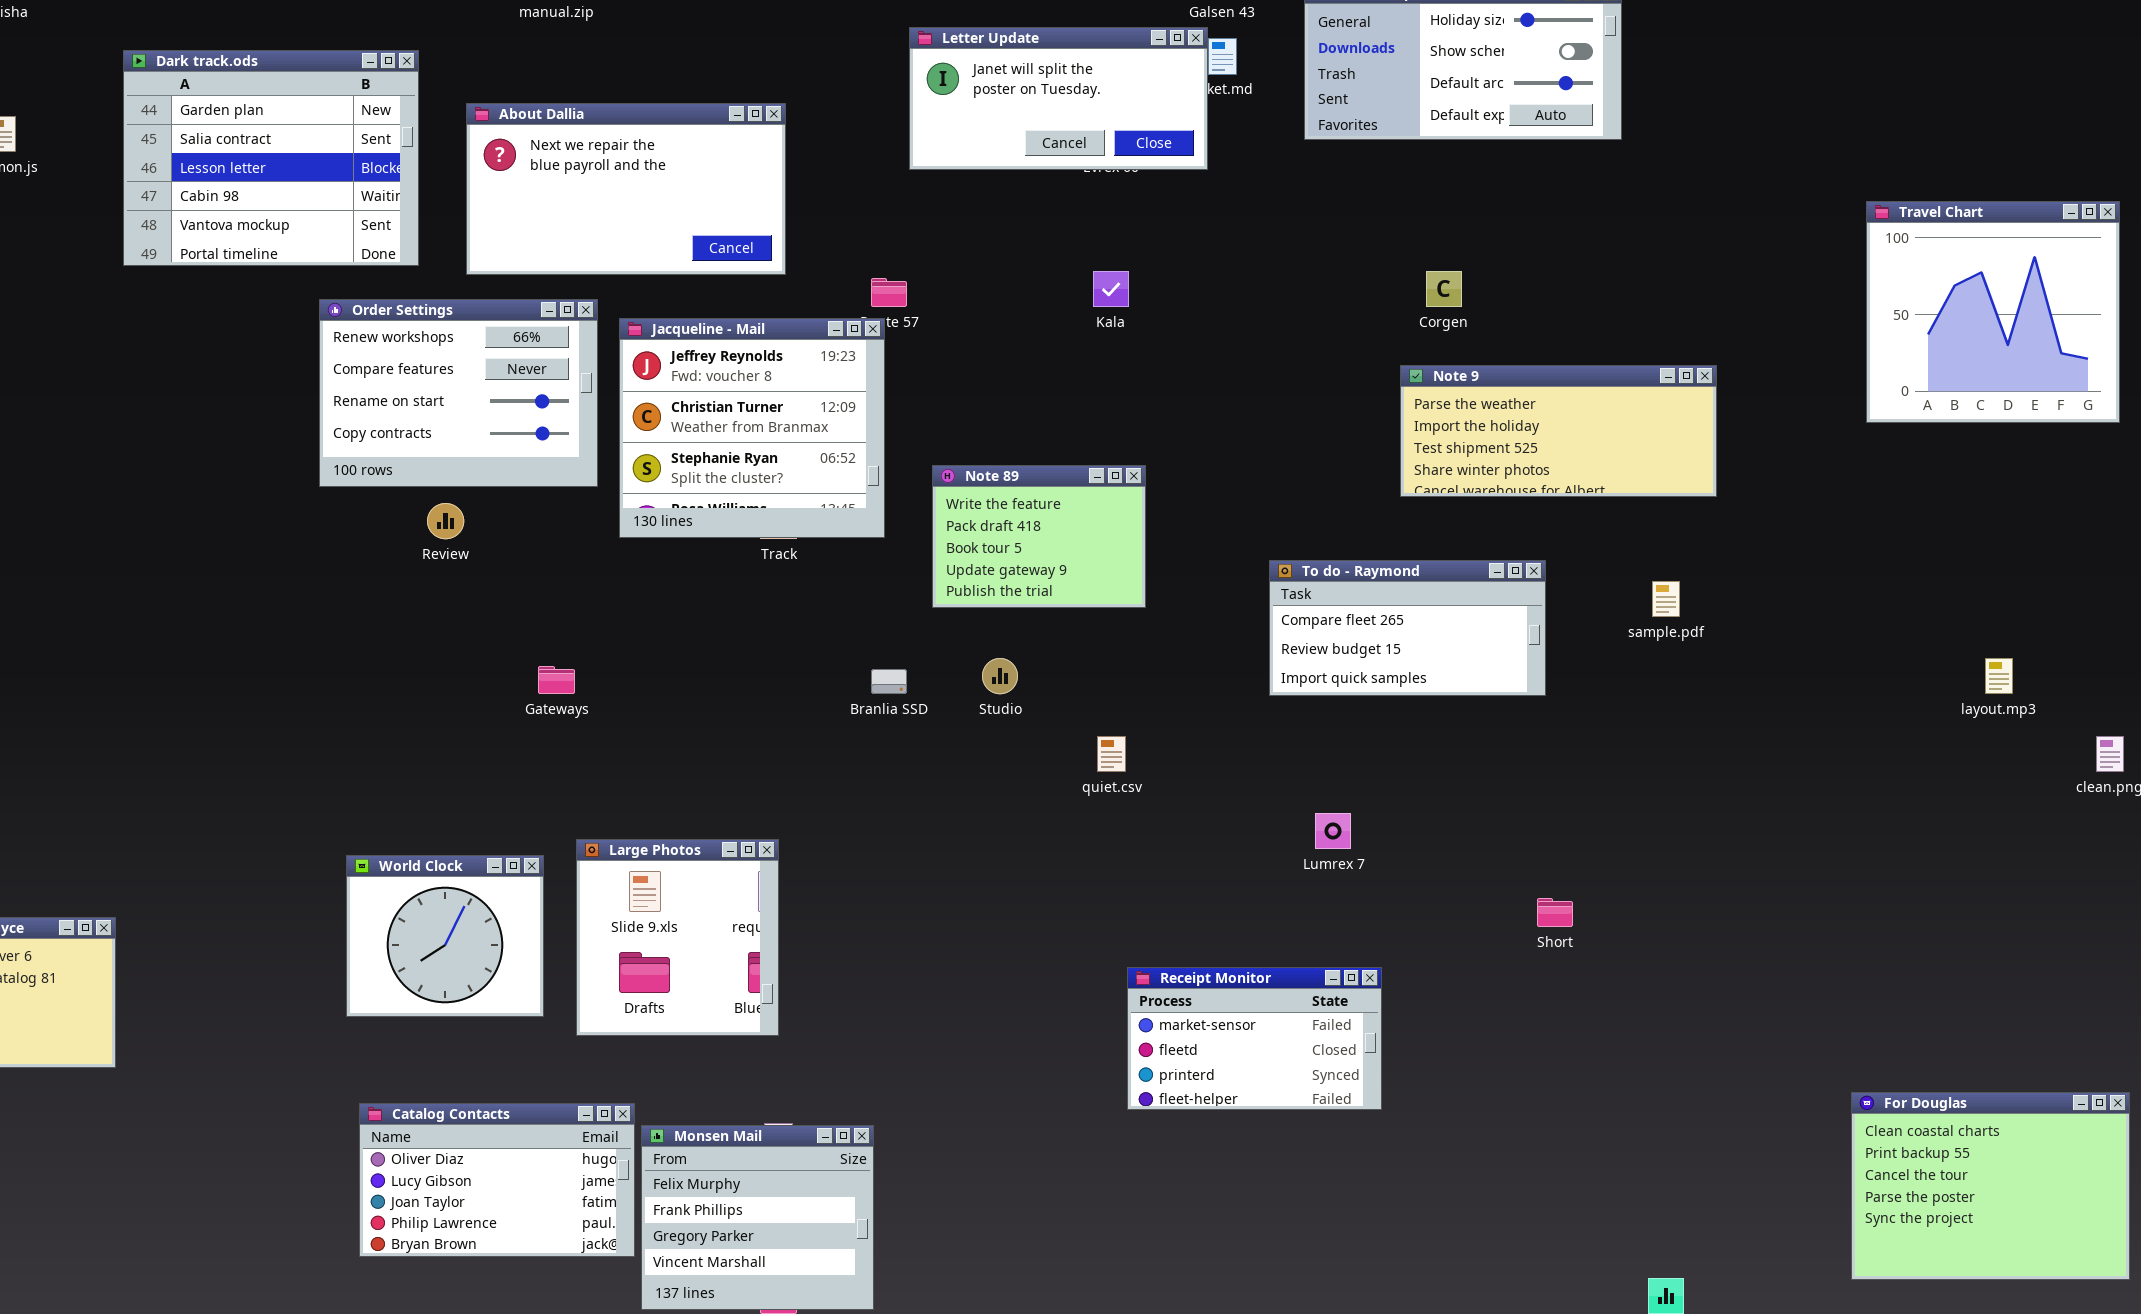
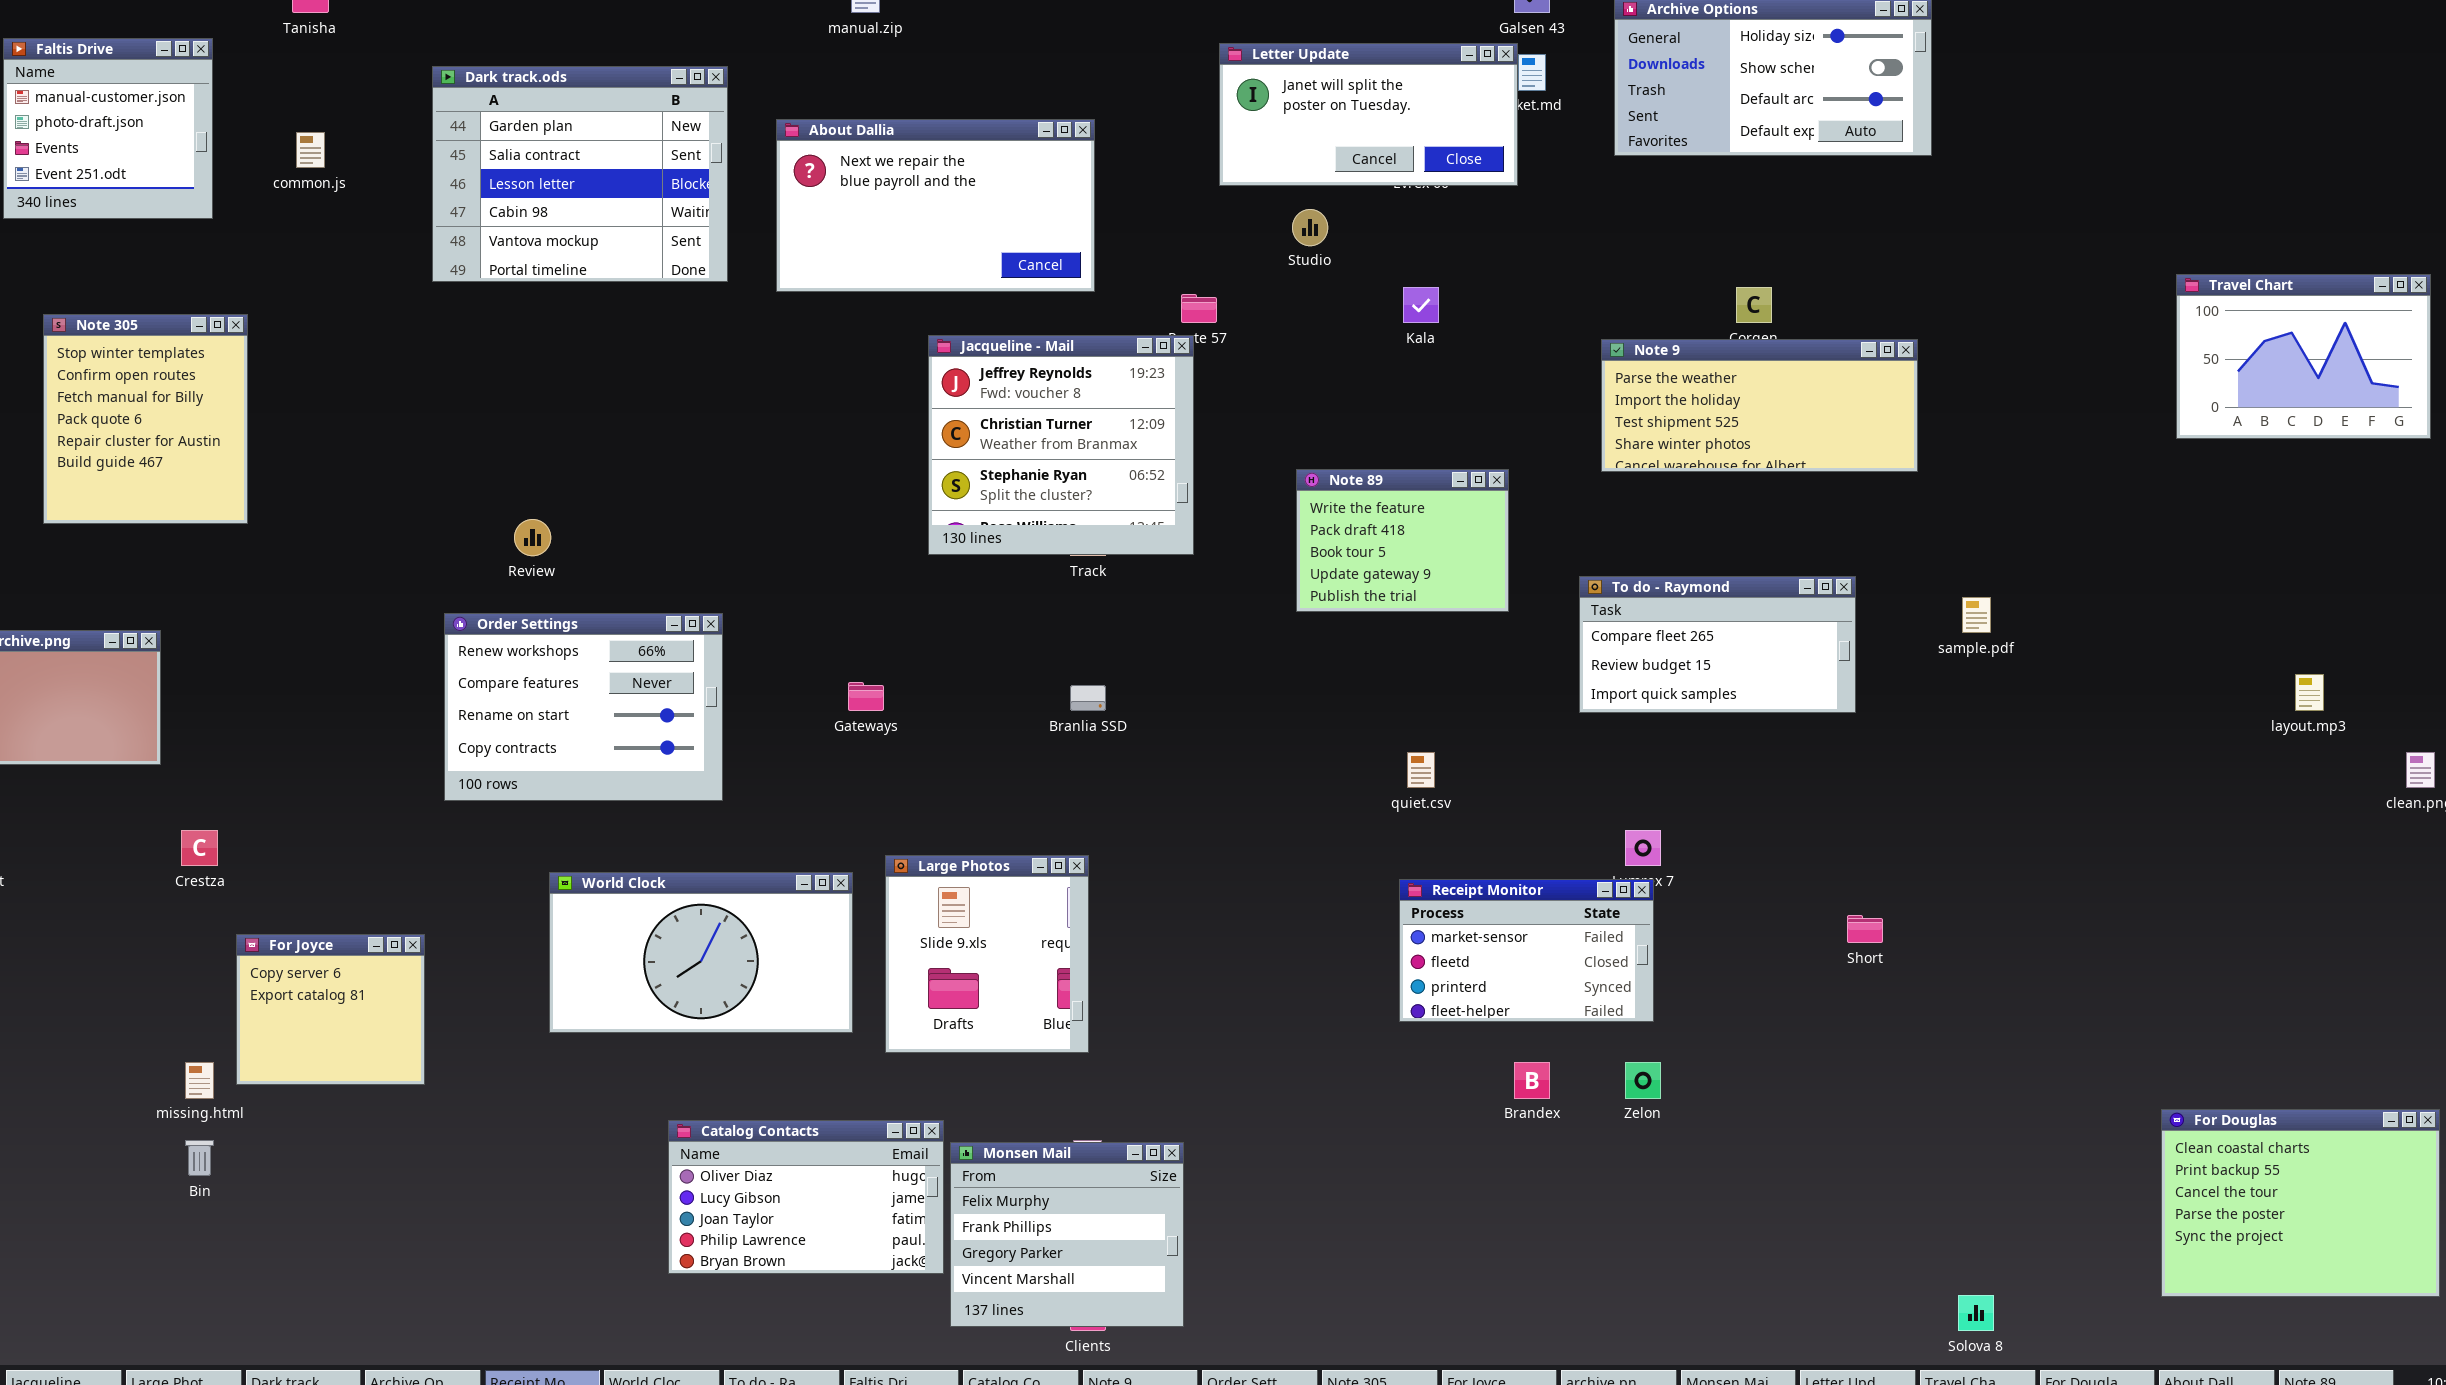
Travel Chart: [1866,201,2120,423] -> [2176,274,2431,439], resized
Order Settings: [319,299,598,487] -> [444,613,723,801], moved
Note 9: [1400,365,1717,497] -> [1601,339,1918,472], moved
Note 89: [932,465,1146,608] -> [1296,469,1509,612], moved
Review: [427,503,464,539] -> [514,519,551,556], moved
Studio: [982,658,1018,694] -> [1292,209,1328,246], moved
Branlia SSD: [871,669,907,694] -> [1070,685,1106,711], moved
World Clock: [346,855,544,1017] -> [549,872,853,1033], resized
Receipt Monitor: [1127,967,1382,1110] -> [1399,879,1654,1022], moved

